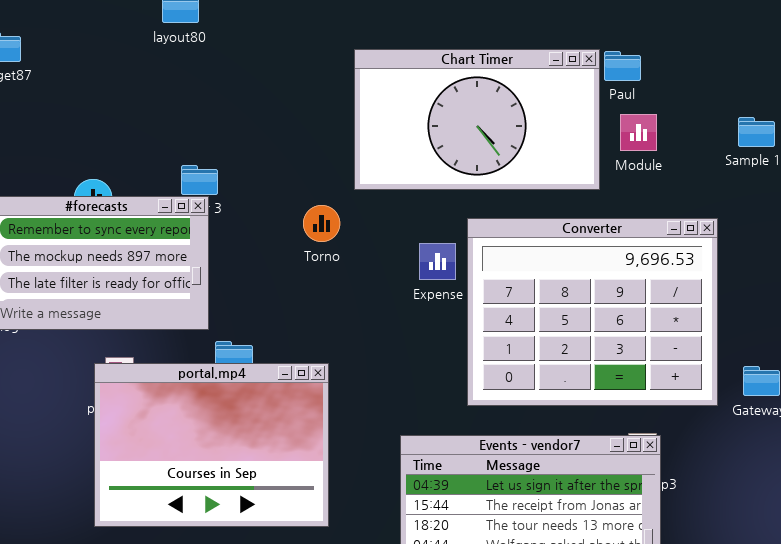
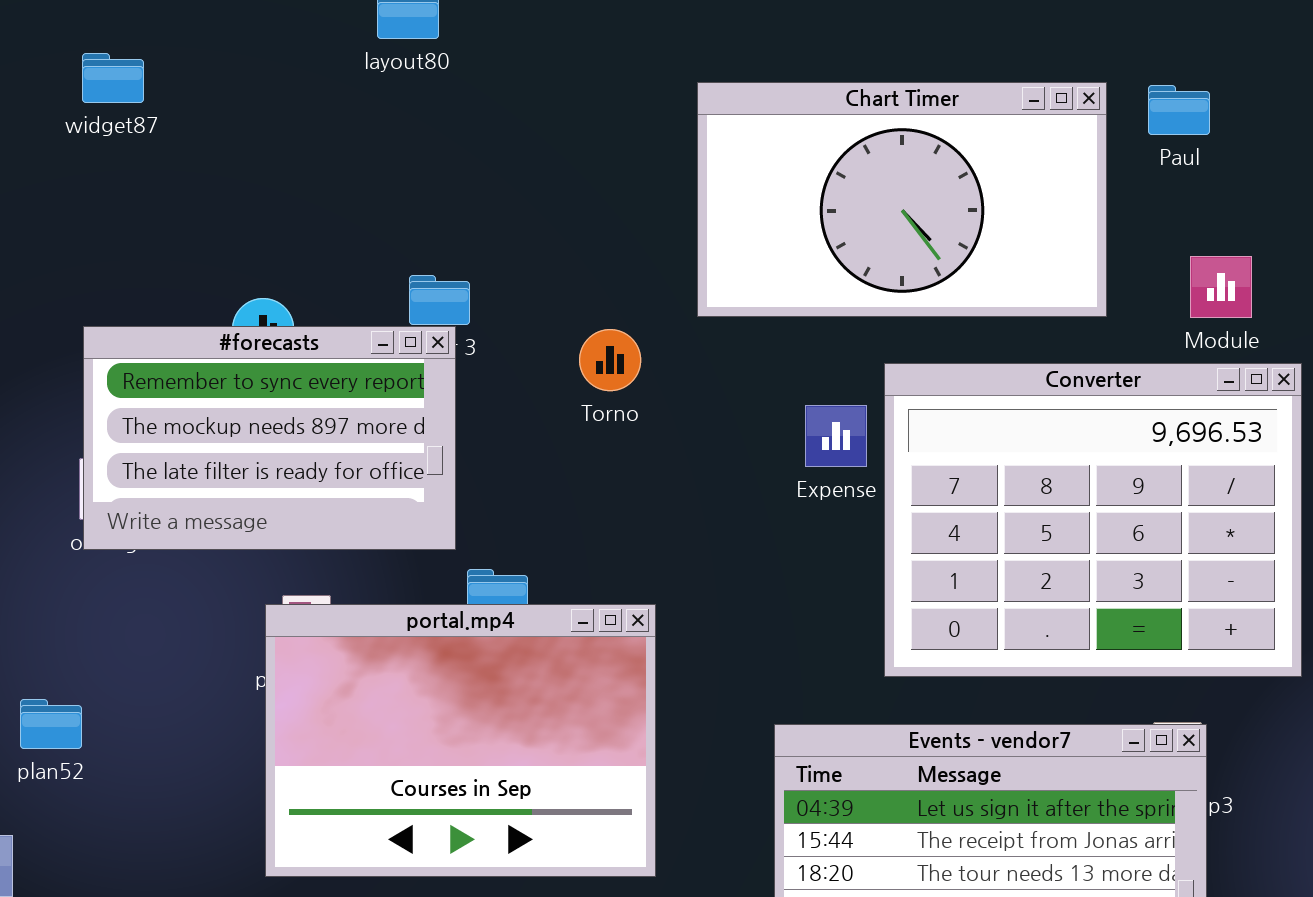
Paul: [604,51,641,81] -> [1148,85,1210,135], moved
Module: [620,114,657,151] -> [1190,256,1252,318], moved
Torno: [303,205,340,242] -> [579,329,641,391], moved

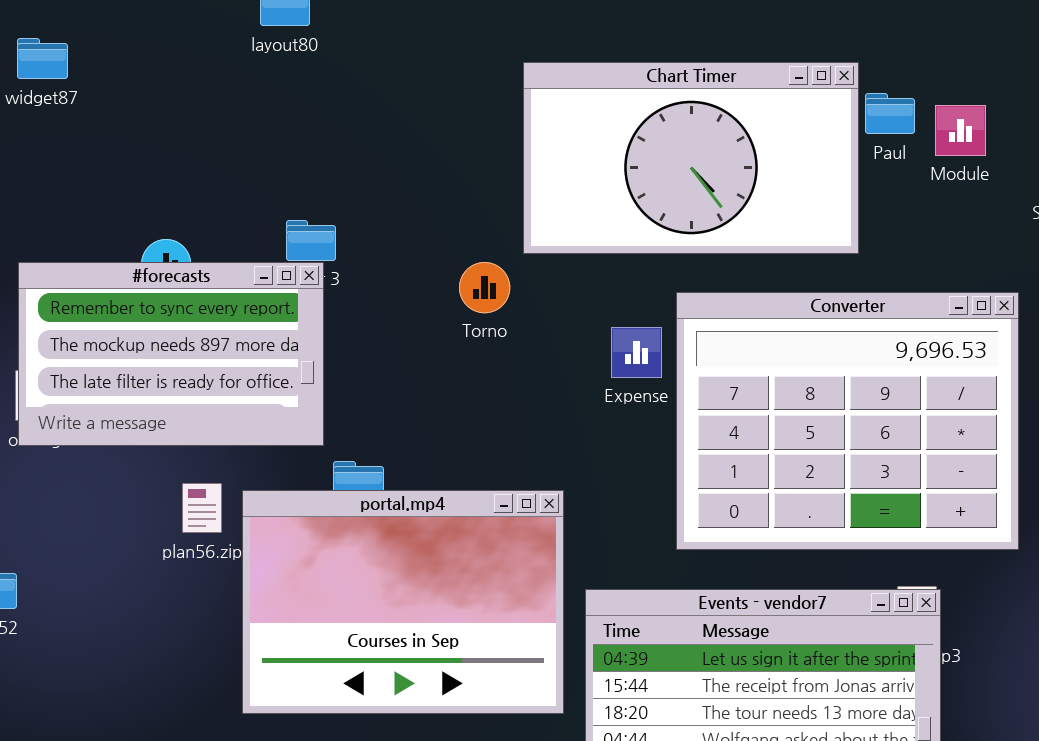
Paul: [1148,85,1210,135] -> [865,93,915,134], moved
Module: [1190,256,1252,318] -> [935,105,986,156], moved
Torno: [579,329,641,391] -> [459,262,510,313], moved
portal.mp4: [265,604,656,877] -> [242,490,564,714], moved

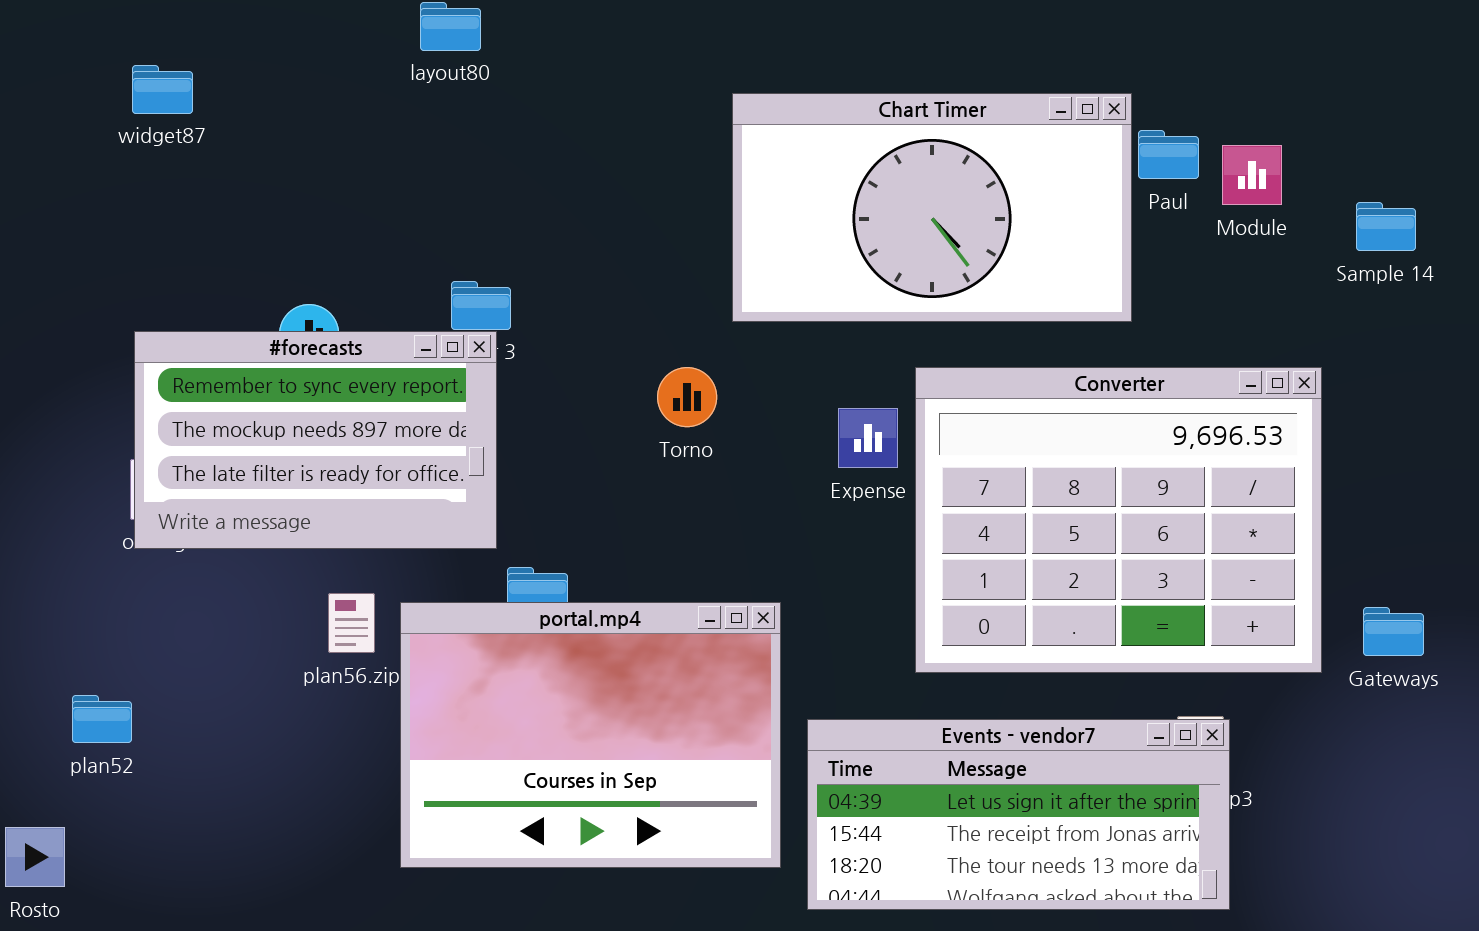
Torno: [459,262,510,313] -> [657,367,717,427], moved

